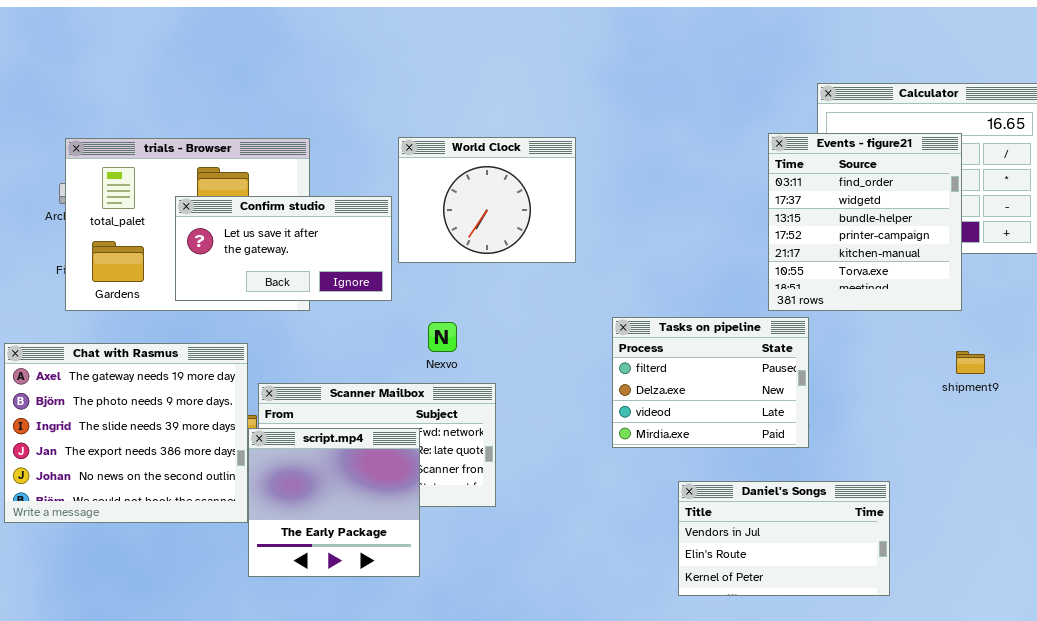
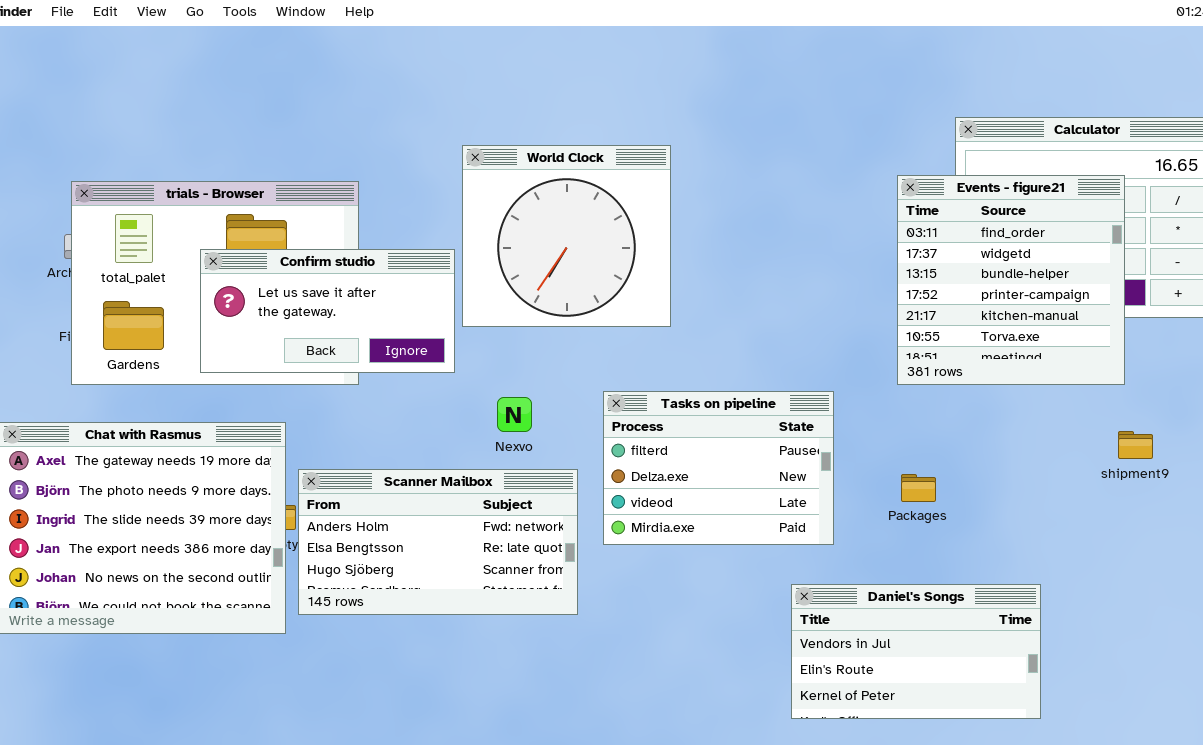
World Clock: [398,137,576,263] -> [462,145,671,327], resized
Tasks on pipeline: [612,317,809,448] -> [603,391,834,545], moved
script.mp4: [248,428,420,577] -> none, closed

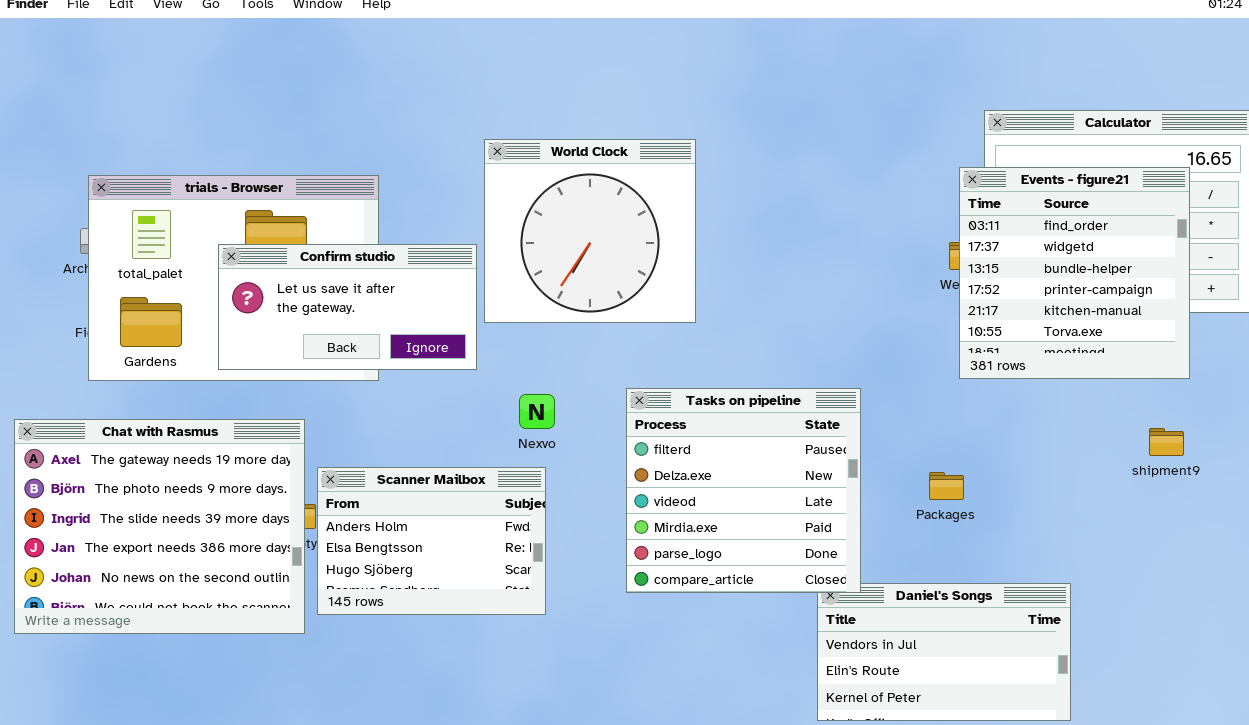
Events - figure21: [897,175,1125,385] -> [959,167,1190,379], moved
Tasks on pipeline: [603,391,834,545] -> [626,388,861,593], resized
Scanner Mailbox: [298,469,578,615] -> [317,467,546,615], resized

